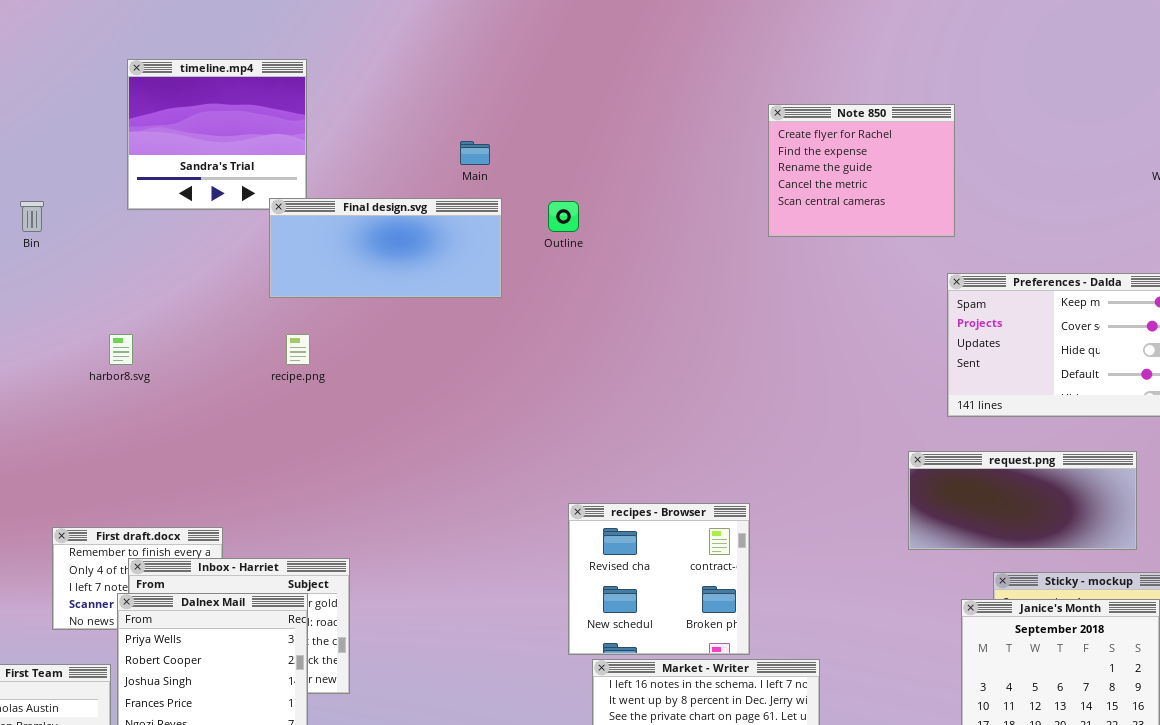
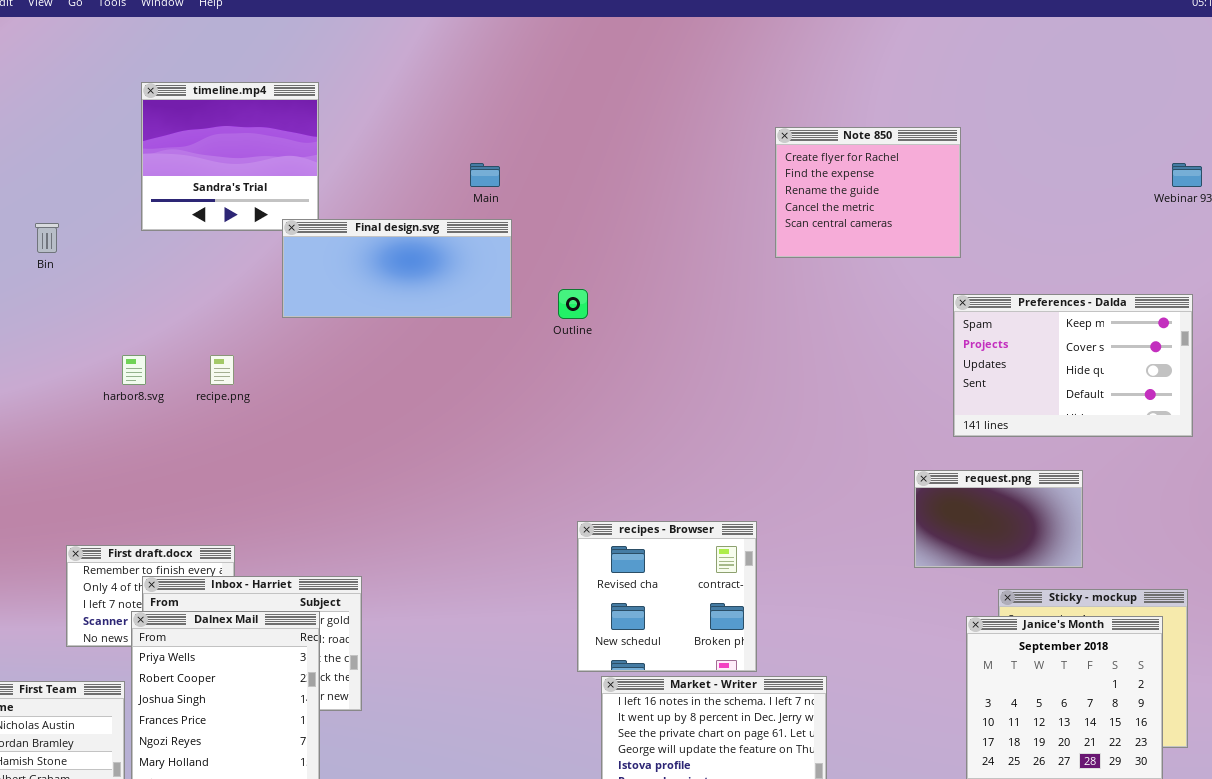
Outline: [548,201,579,232] -> [558,289,588,319], moved
recipe.png: [286,334,310,365] -> [210,355,234,385], moved
request.png: [908,451,1137,550] -> [914,470,1083,568], resized

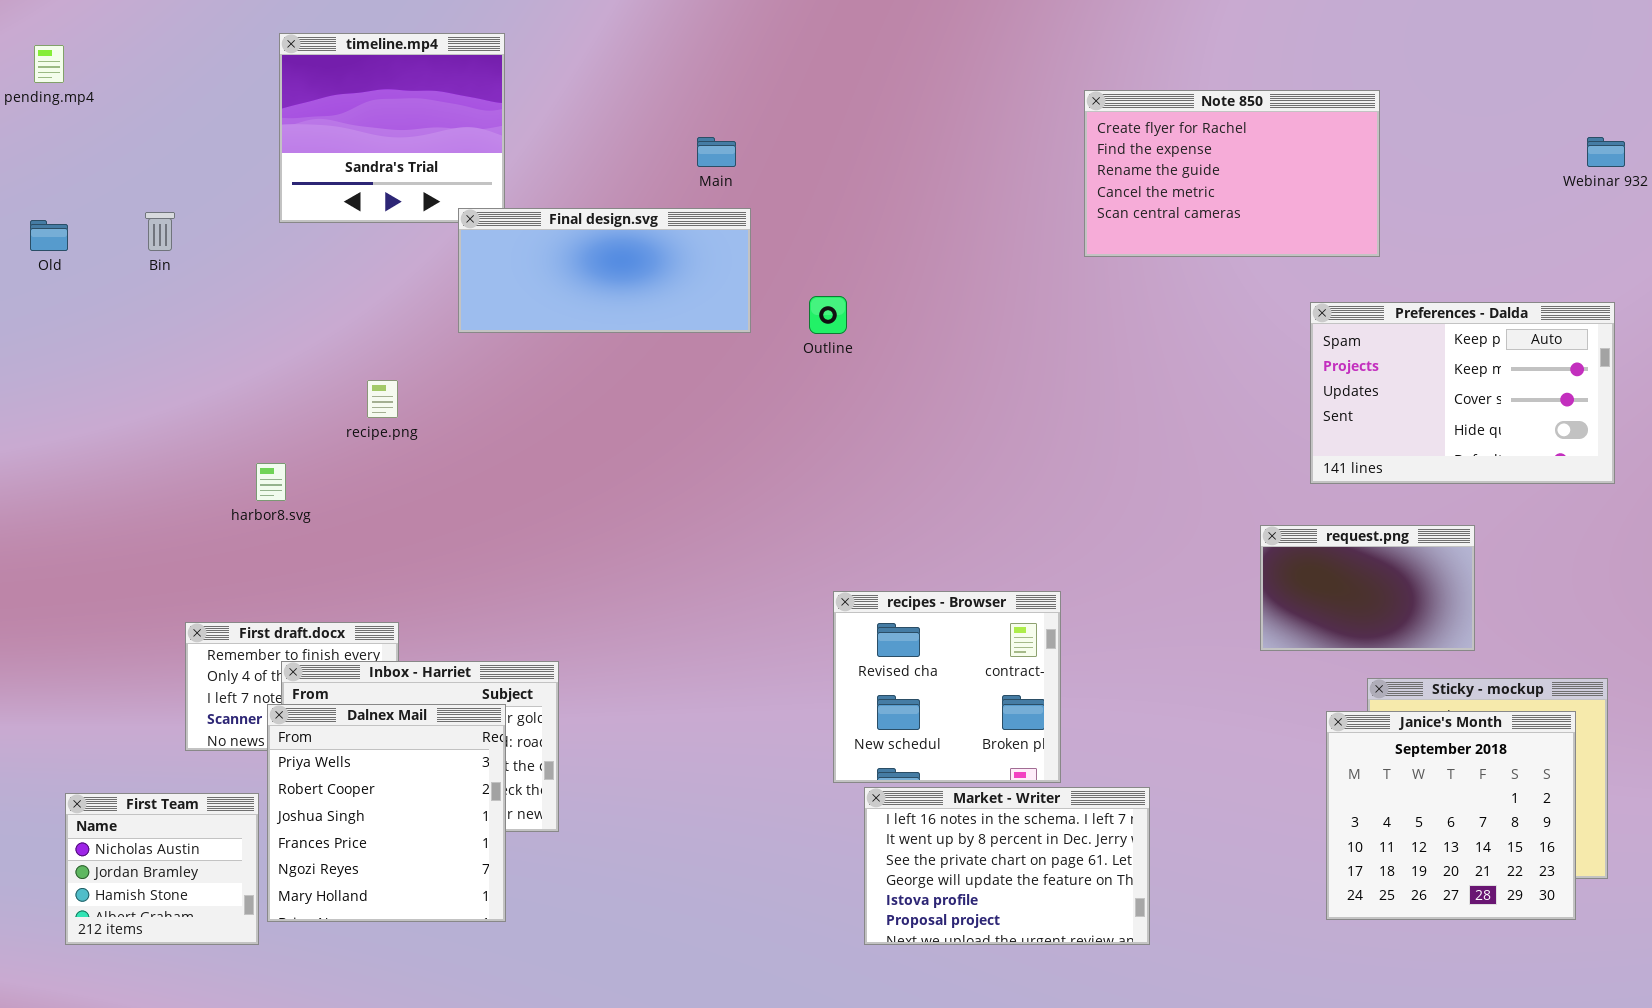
Note 850: [775,127,961,258] -> [1084,90,1380,257], resized
Preferences - Dalda: [953,294,1193,437] -> [1310,302,1615,484], scrolled up 1 row
harbor8.svg: [122,355,146,385] -> [256,463,286,501], moved

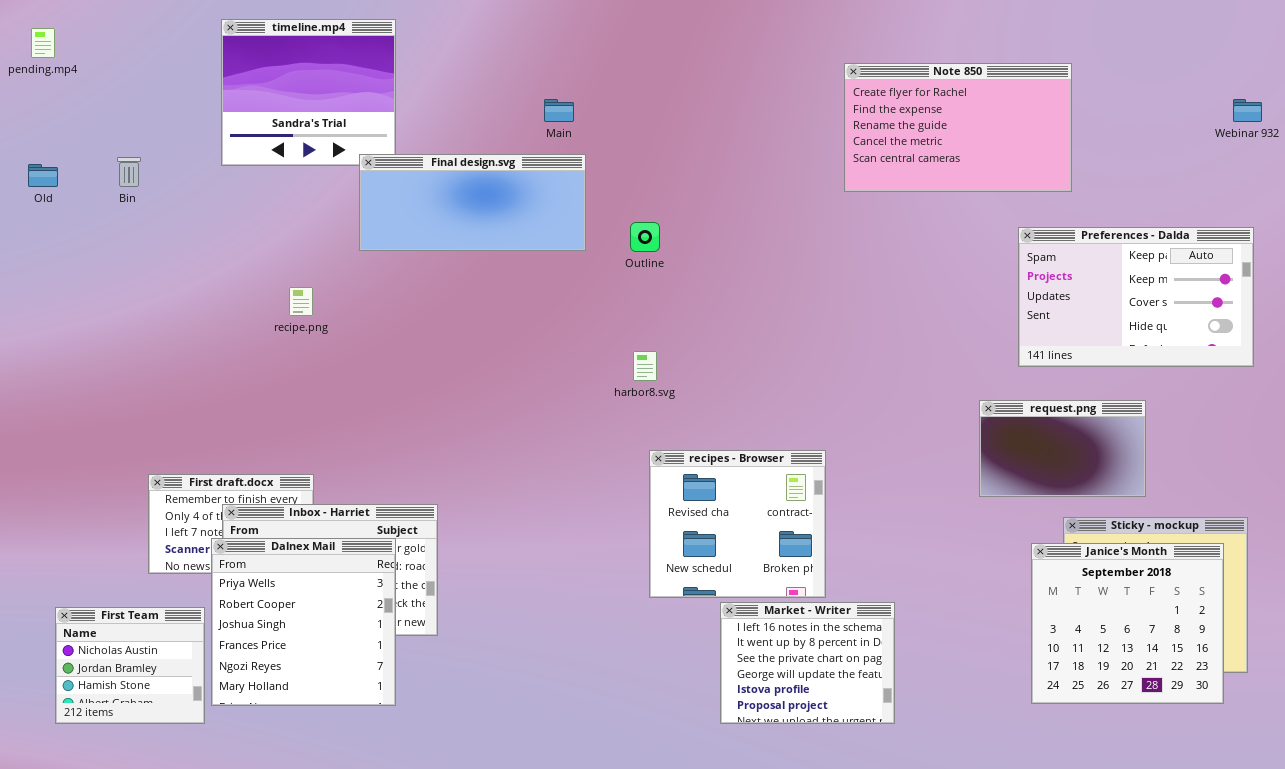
harbor8.svg: [256,463,286,501] -> [633,351,657,381], moved
Market - Writer: [864,787,1150,945] -> [720,602,895,724], resized

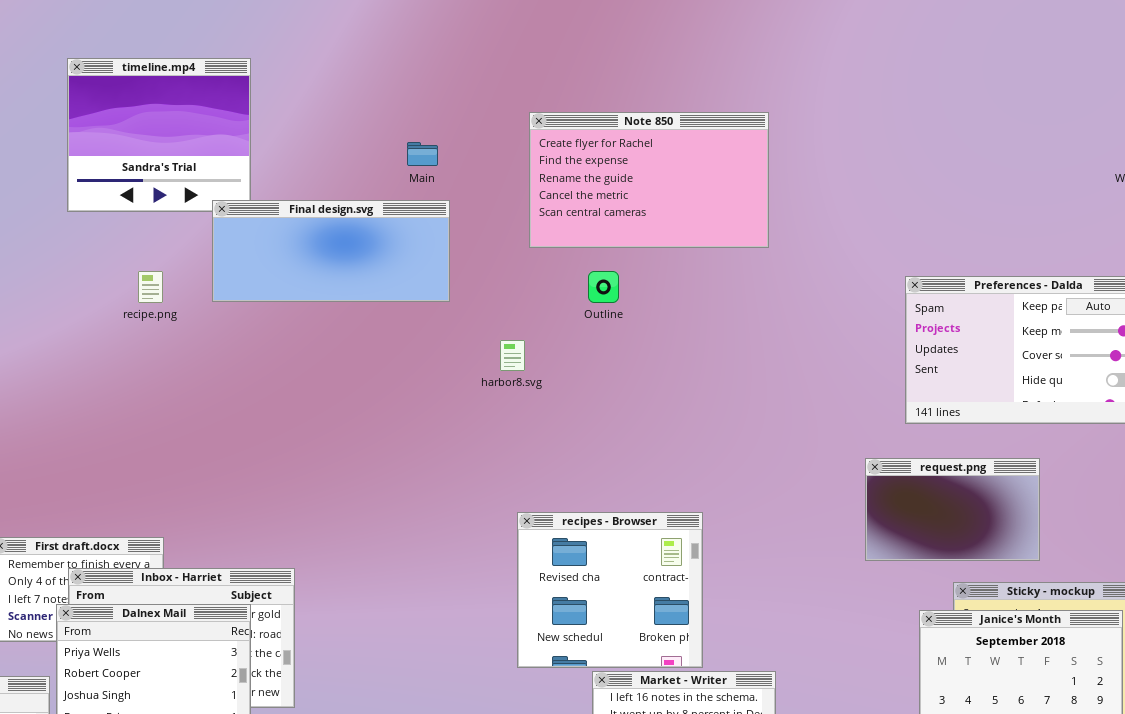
Note 850: [844,63,1072,192] -> [529,112,769,248], moved
Outline: [630,222,660,252] -> [588,271,619,303], moved
recipe.png: [289,287,313,316] -> [138,271,163,303], moved
harbor8.svg: [633,351,657,381] -> [500,340,525,371], moved

